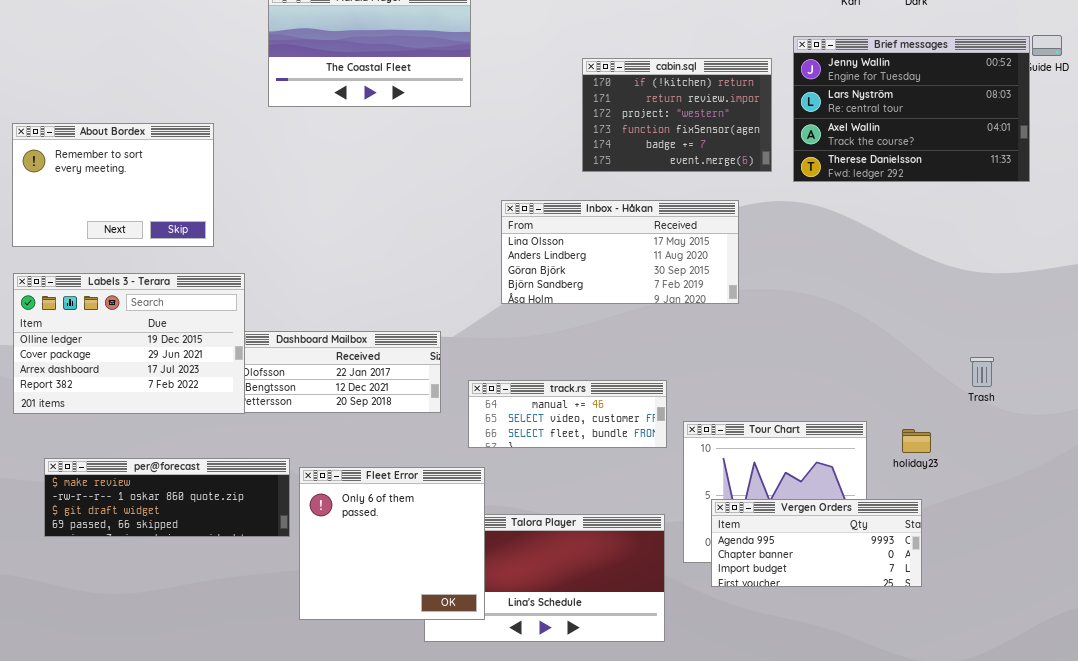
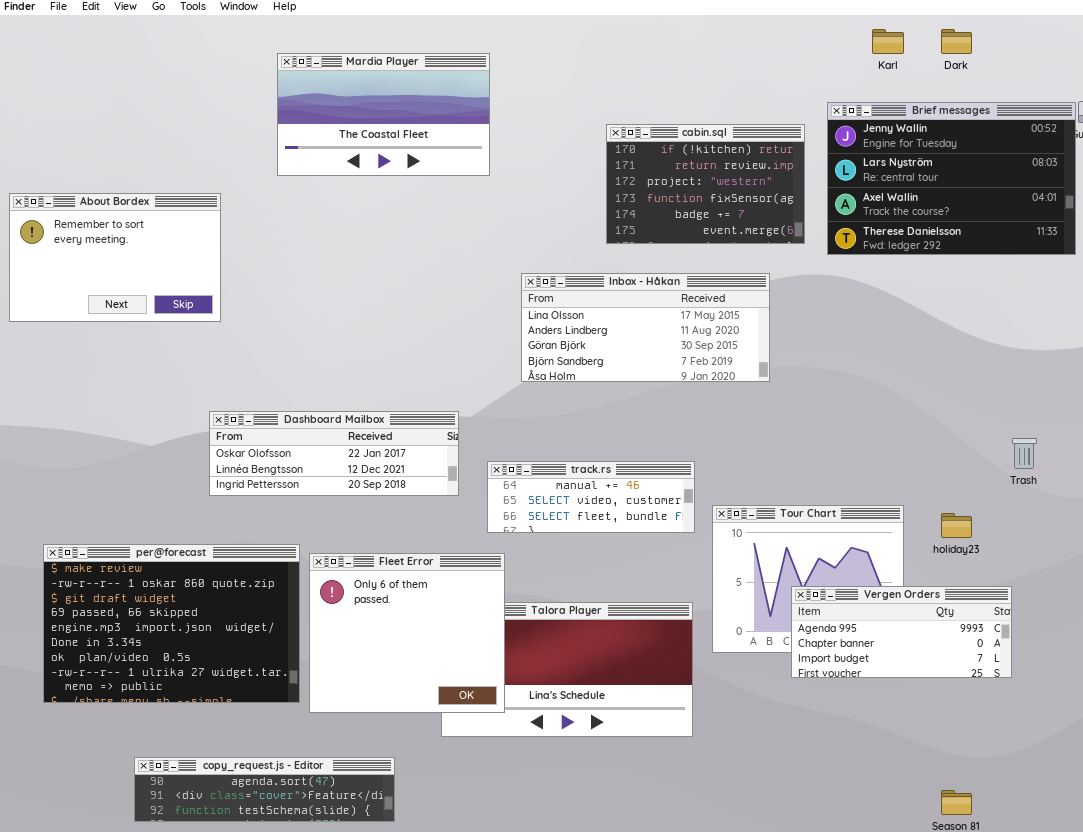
Labels 3 - Terara: [13,273,245,414] -> none, closed
per@forecast: [44,458,290,537] -> [43,544,300,703], resized
Vergen Orders: [711,499,922,587] -> [791,586,1012,678], moved

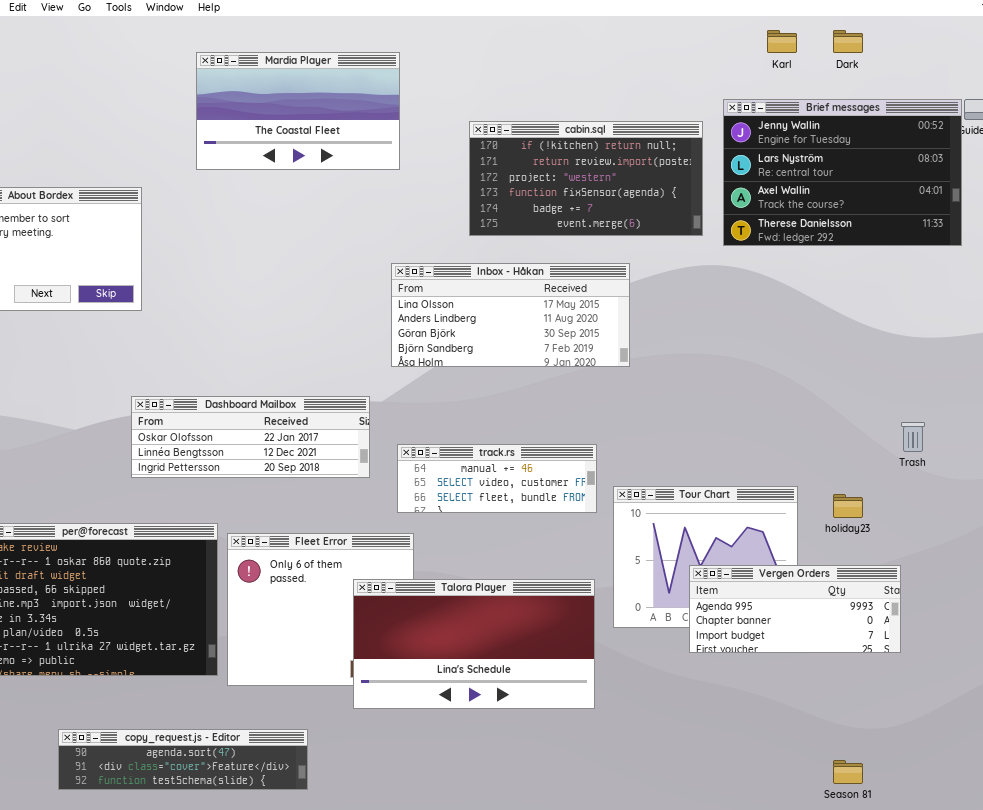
cabin.sql: [606,124,805,244] -> [469,121,703,236], resized
Inbox - Håkan: [521,273,770,382] -> [391,263,630,367], moved
Talora Player: [441,602,693,737] -> [353,579,595,709], raised

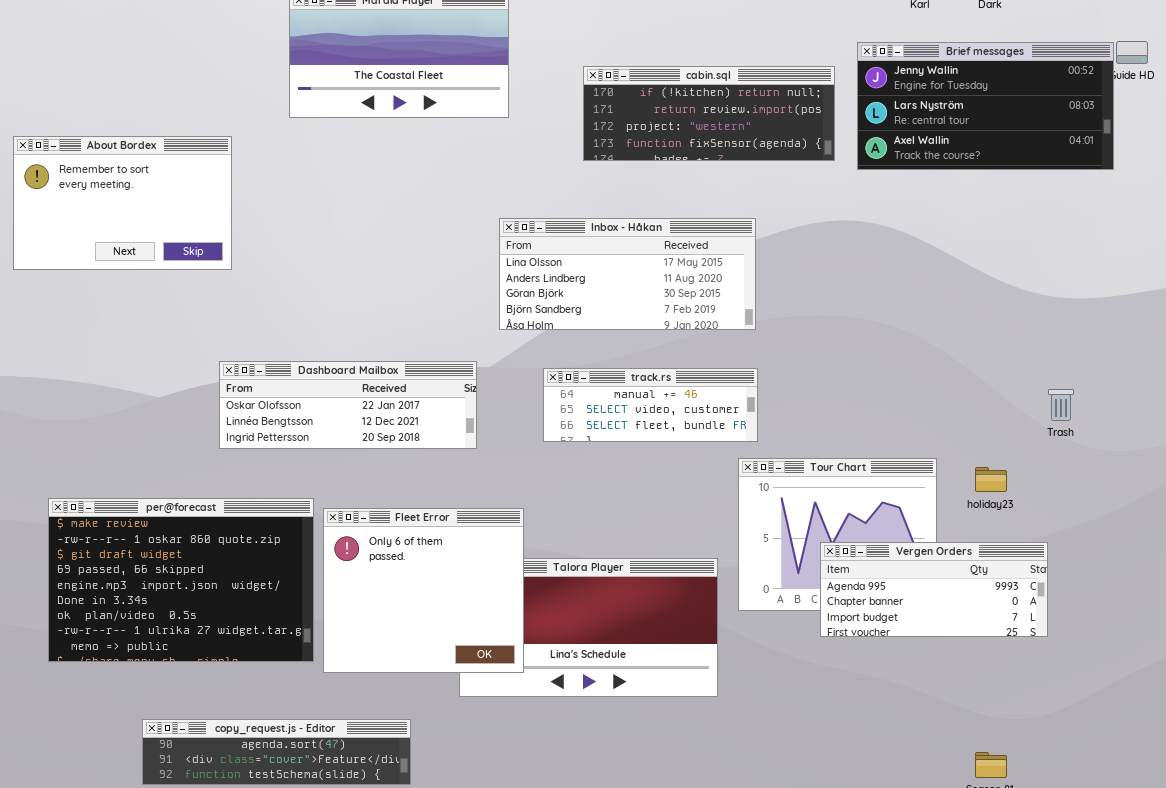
Brief messages: [723,99,962,246] -> [857,42,1114,170], resized
cabin.sql: [469,121,703,236] -> [583,66,835,161], resized
track.rs: [397,444,597,513] -> [543,368,758,442], moved
Fleet Error: [227,533,414,686] -> [323,508,524,673], raised

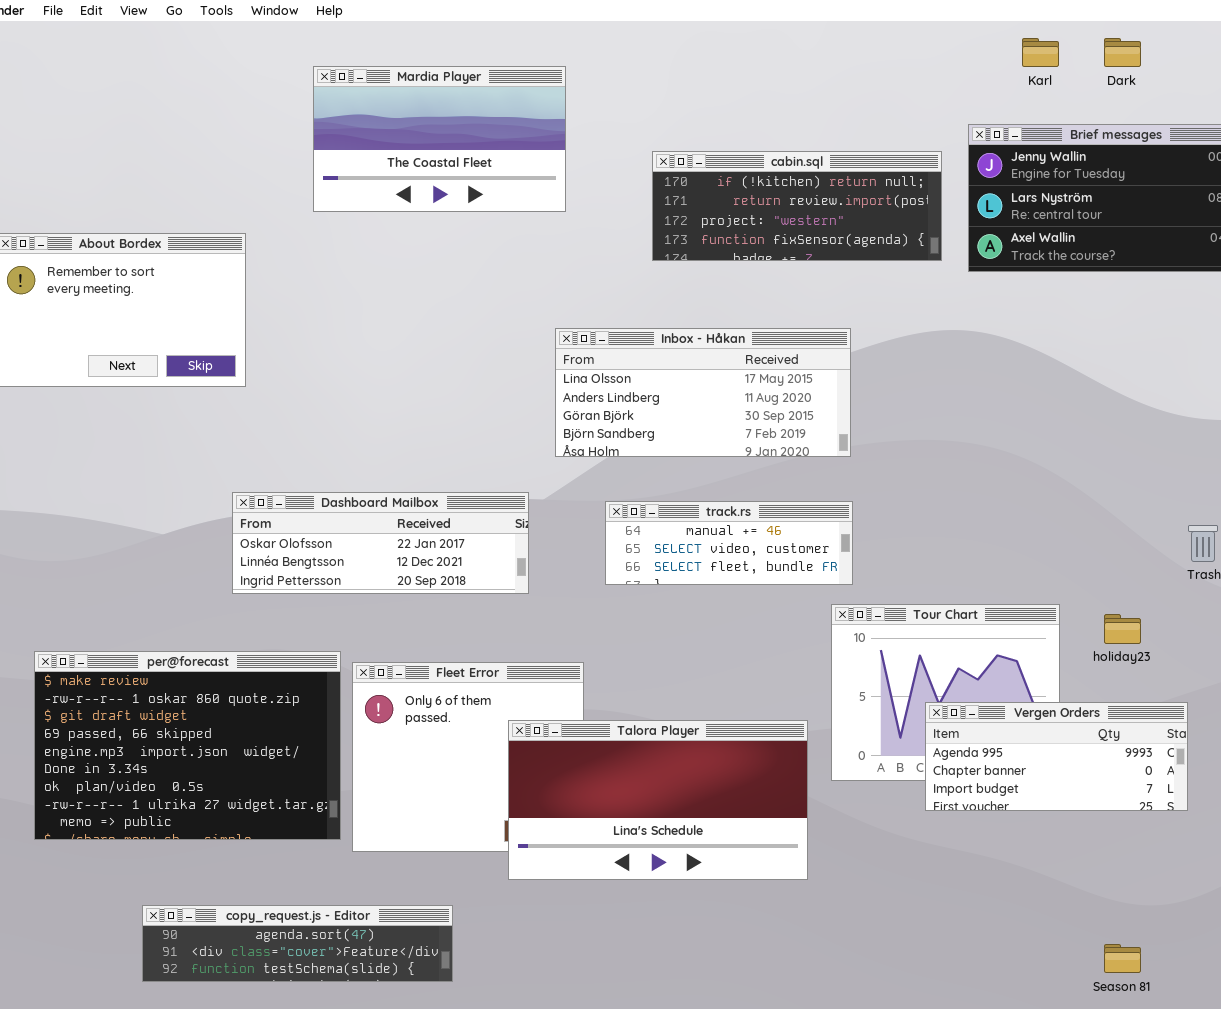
Talora Player: [459,558,718,697] -> [508,720,808,880], raised

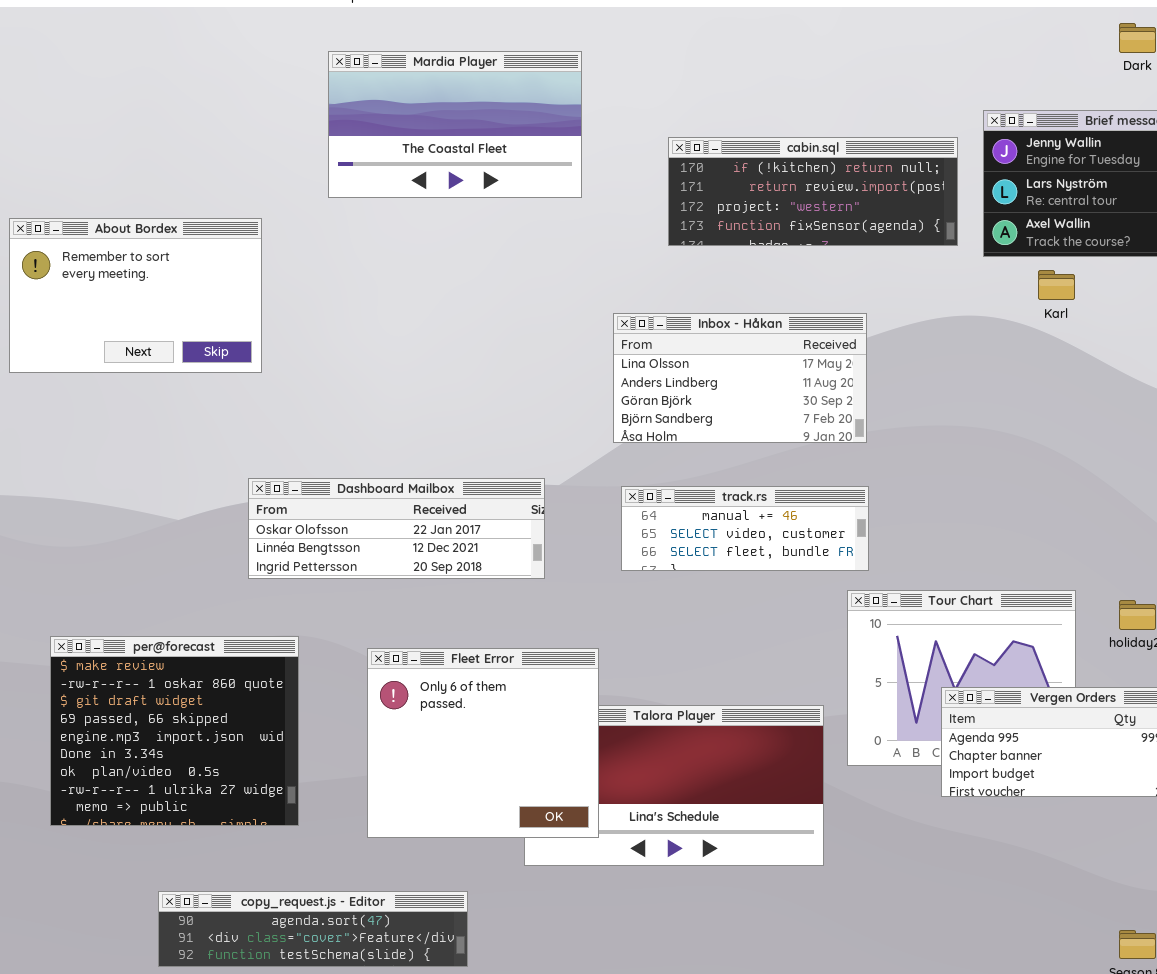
Karl: [1022,38,1059,67] -> [1038,270,1075,300], moved
Inbox - Håkan: [555,328,851,457] -> [613,313,867,443], resized
per@forecast: [34,651,341,840] -> [50,636,299,826], resized
Fleet Error: [352,662,584,852] -> [367,648,599,838], raised

